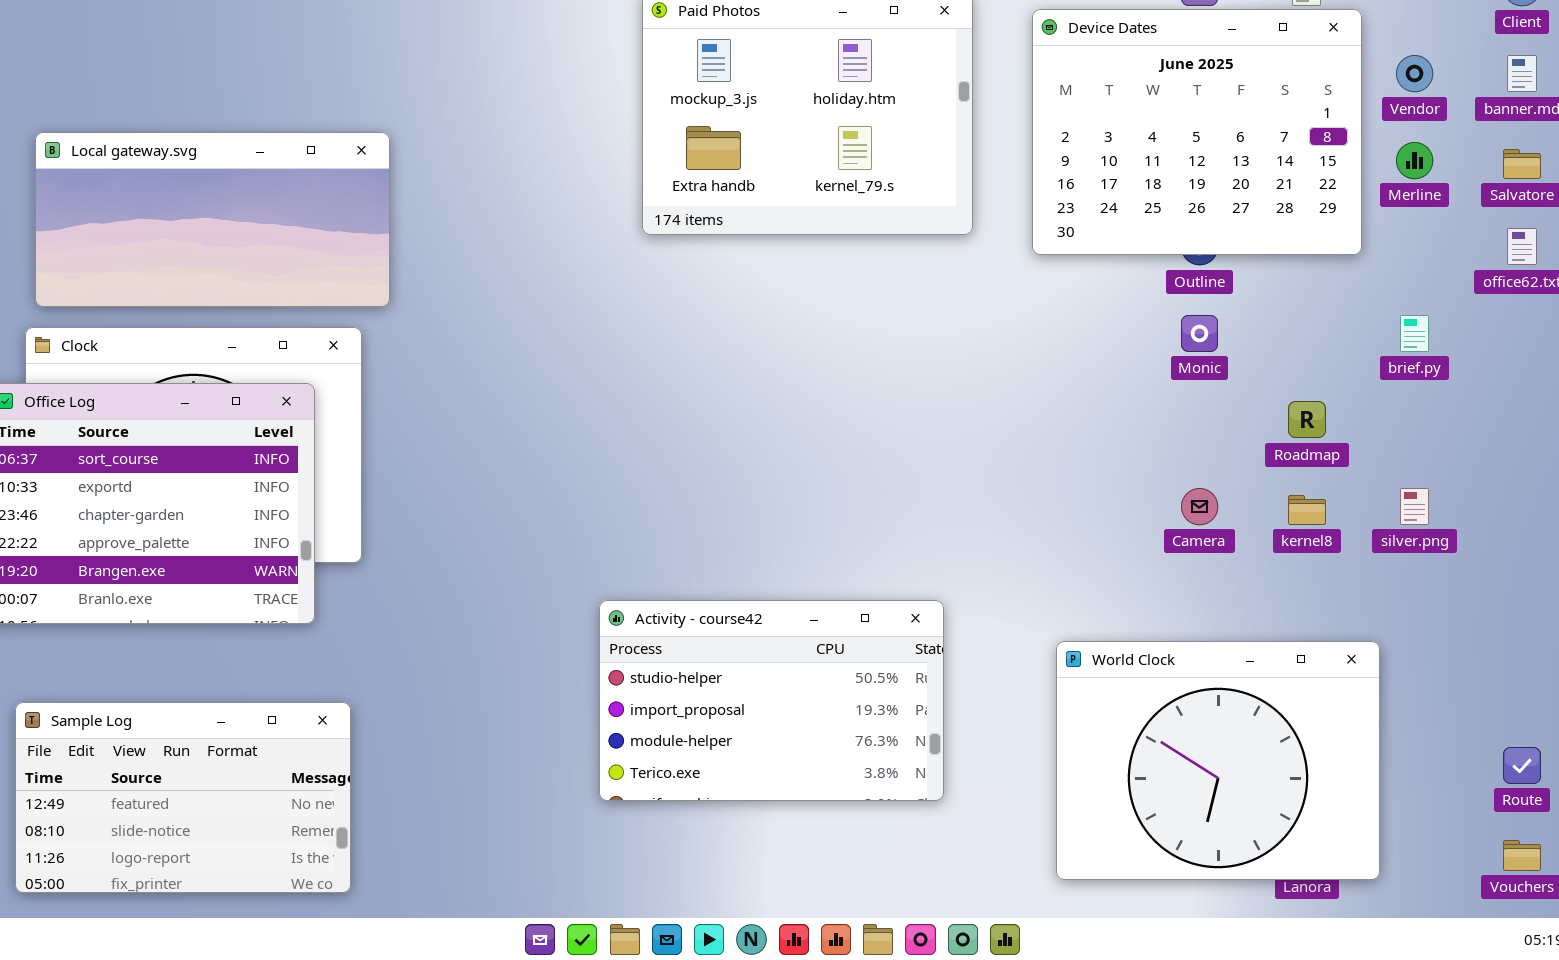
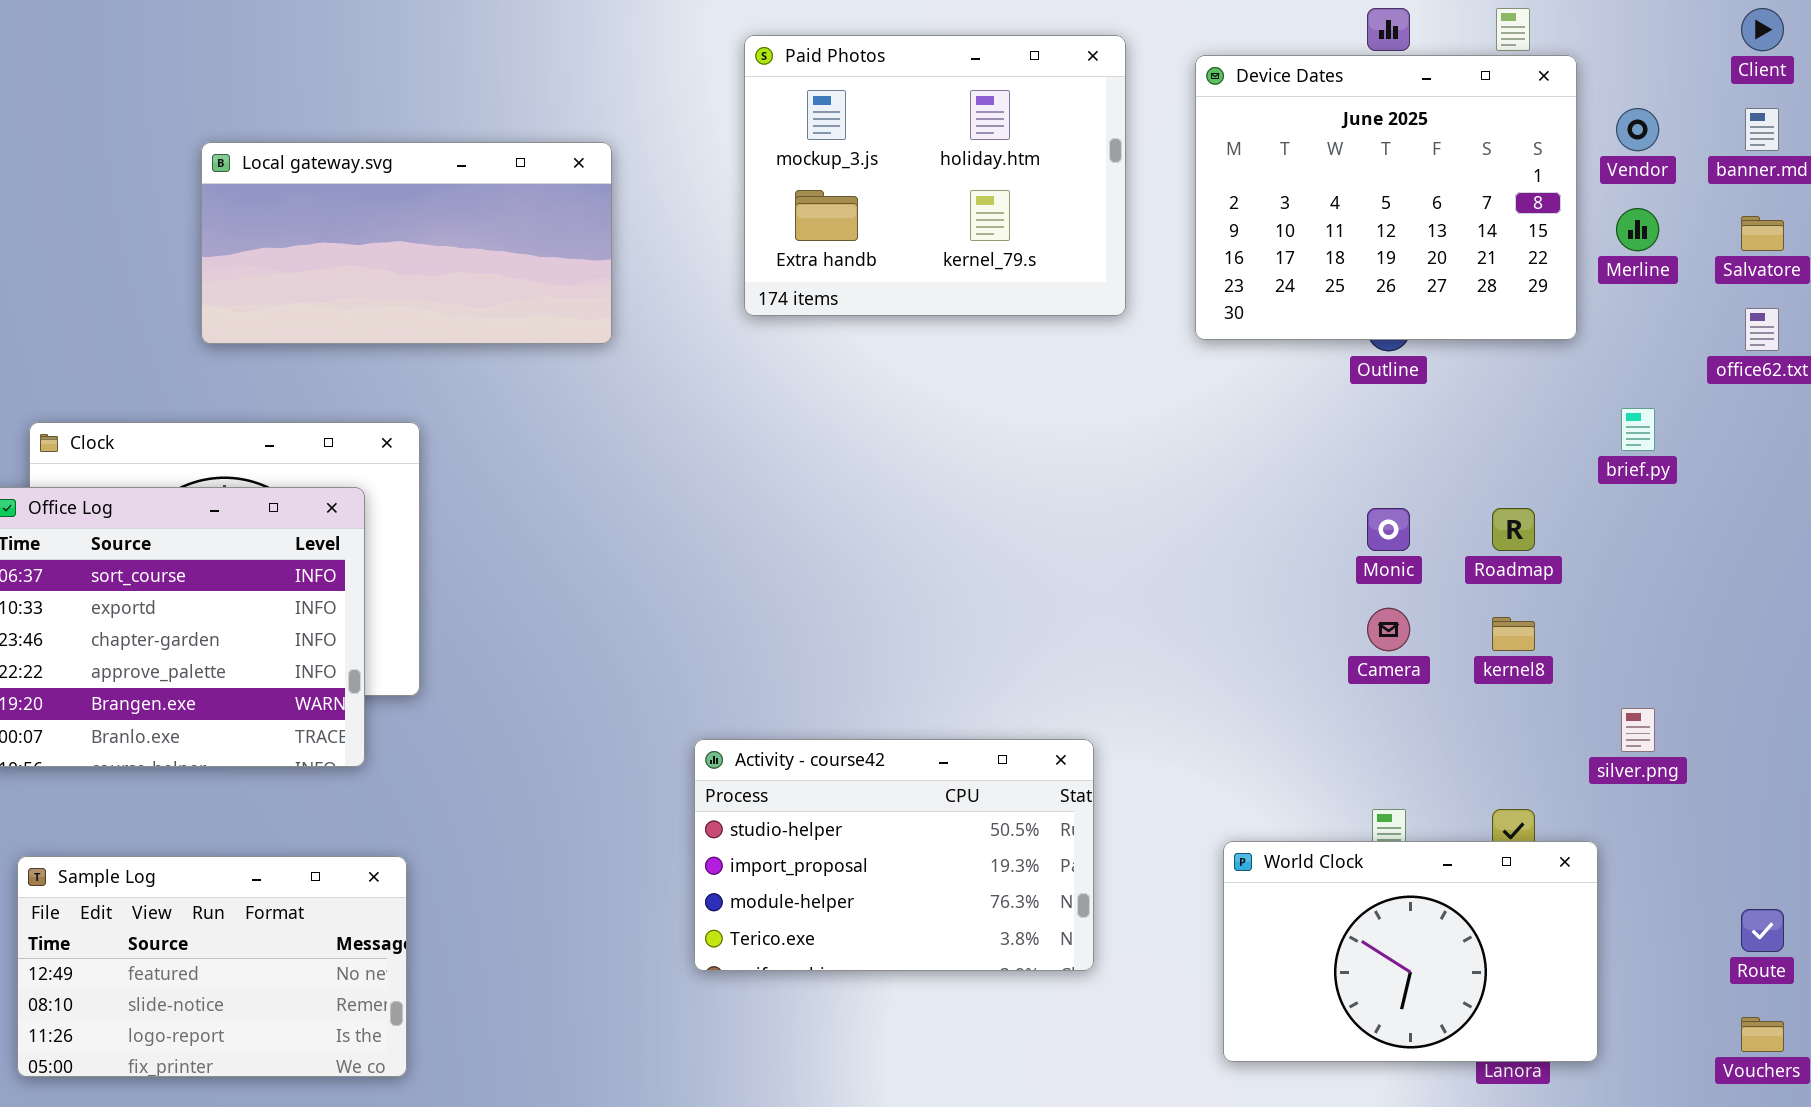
Local gateway.svg: [35,132,390,307] -> [201,142,612,344], moved
Monic: [1181,315,1218,352] -> [1367,508,1410,551], moved
silver.png: [1400,488,1429,525] -> [1621,708,1655,752], moved
World Clock: [1056,641,1380,880] -> [1223,841,1598,1062], resized

